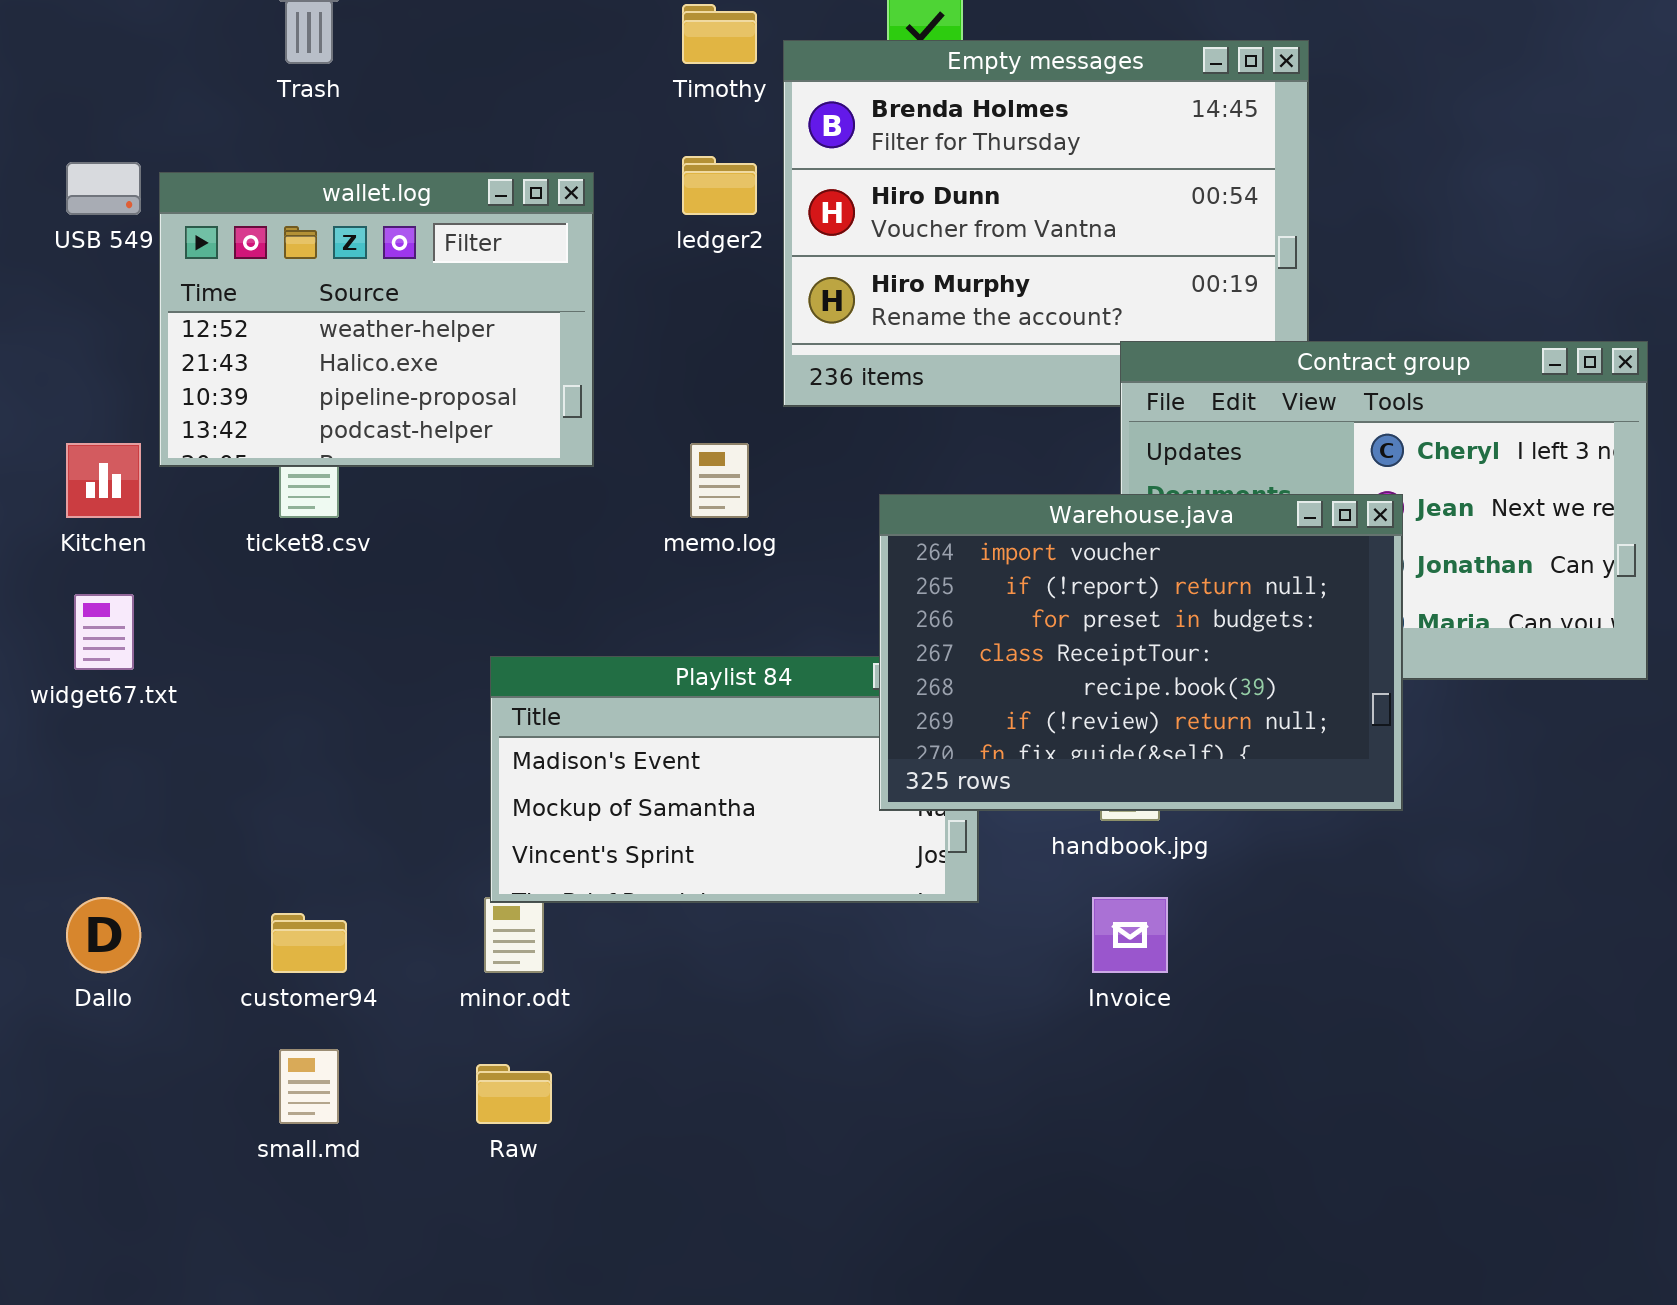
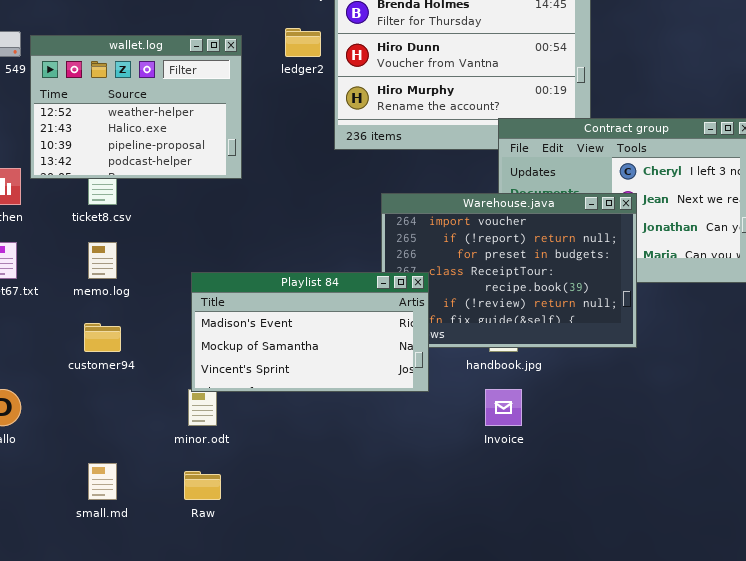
memo.log: [690,443,749,518] -> [88,242,117,279], moved
Playlist 84: [490,656,979,903] -> [191,272,429,392], raised
customer94: [271,913,347,973] -> [84,323,121,352], moved

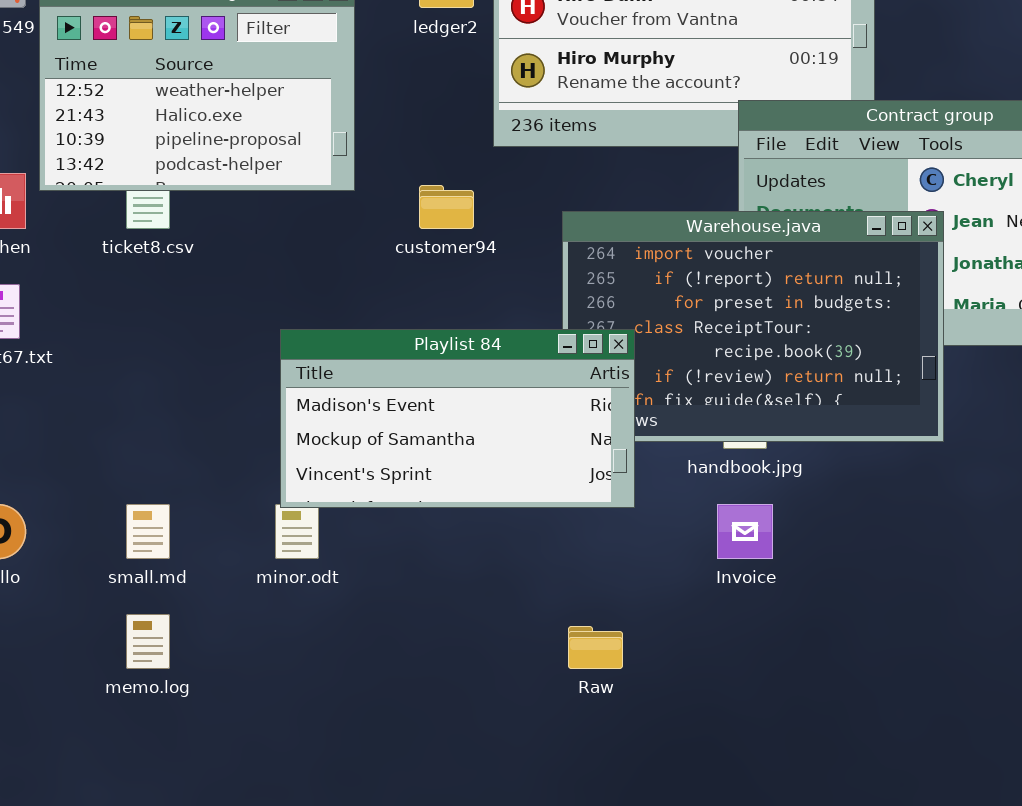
memo.log: [88,242,117,279] -> [126,614,170,669], moved
customer94: [84,323,121,352] -> [419,185,474,229], moved
small.md: [88,463,117,500] -> [126,504,170,559], moved
Raw: [184,471,221,500] -> [568,626,623,669], moved

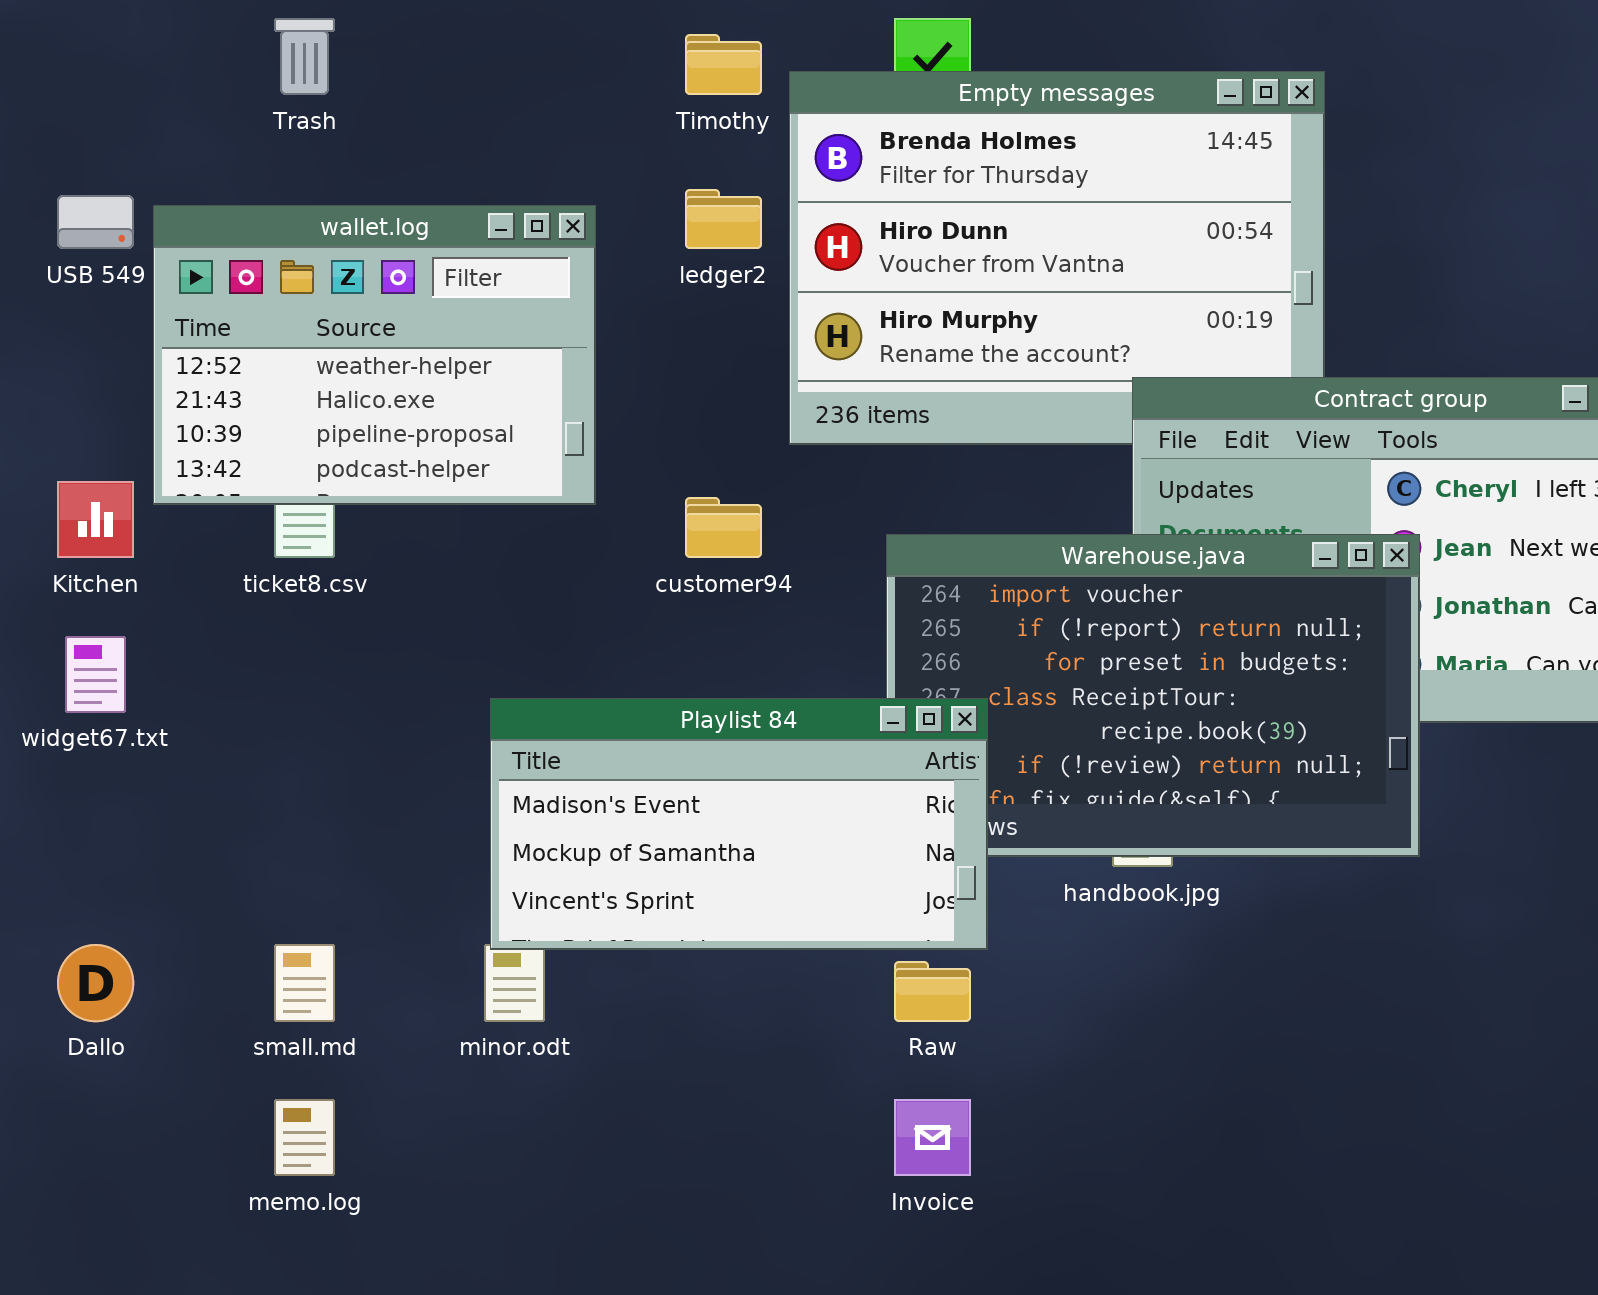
Invoice: [717,504,773,559] -> [894,1099,971,1176], moved
Raw: [568,626,623,669] -> [894,961,971,1022], moved

